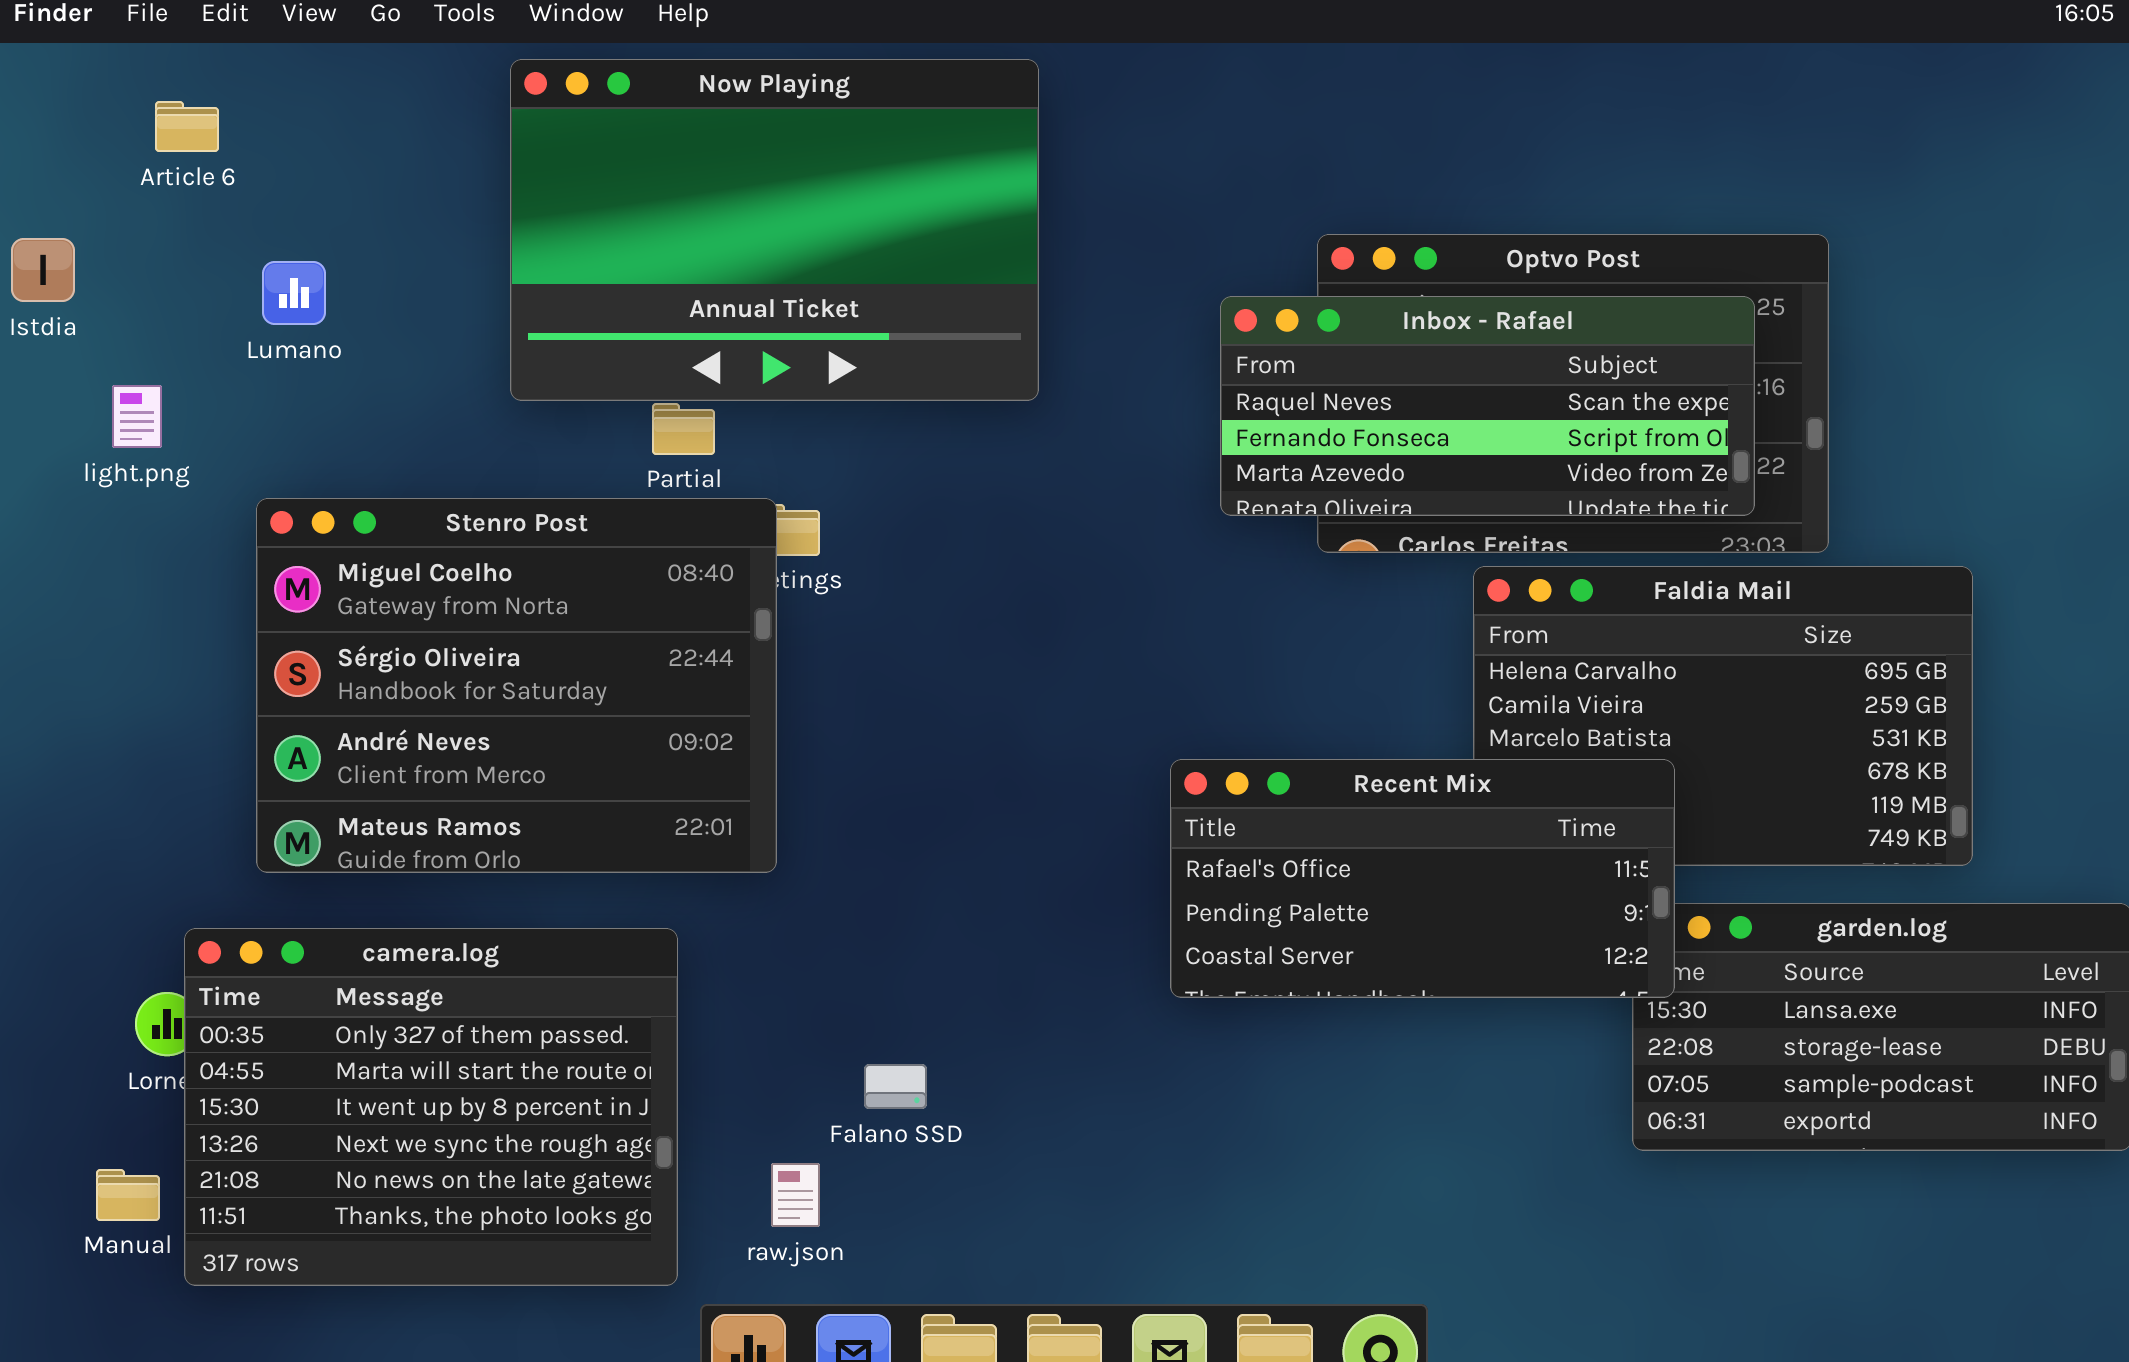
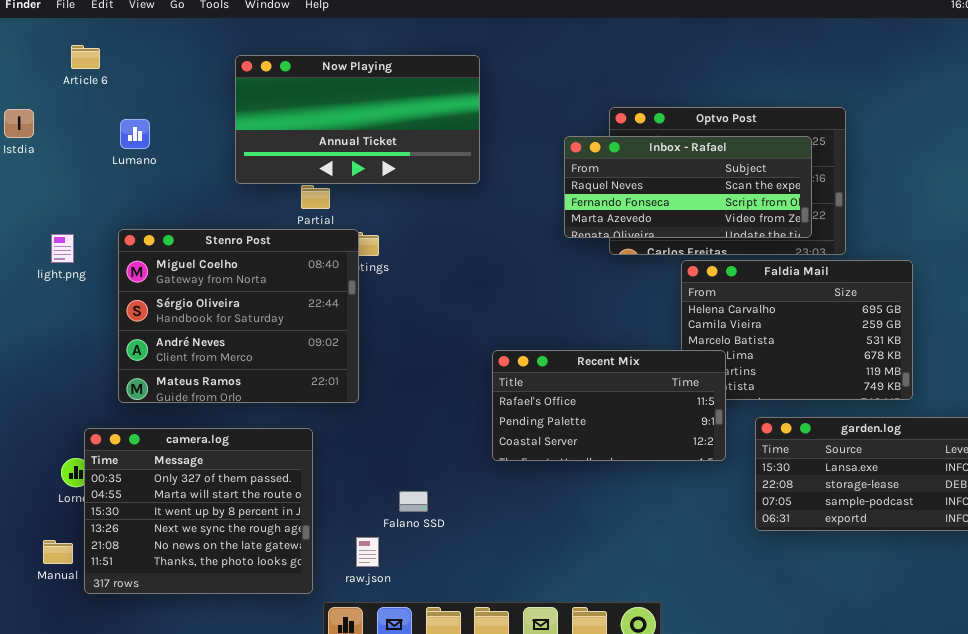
Now Playing: [510,59,1039,401] -> [235,55,480,184], resized
light.png: [112,385,162,448] -> [51,234,74,263], moved
Recent Mix: [1170,759,1675,998] -> [492,350,726,461], moved

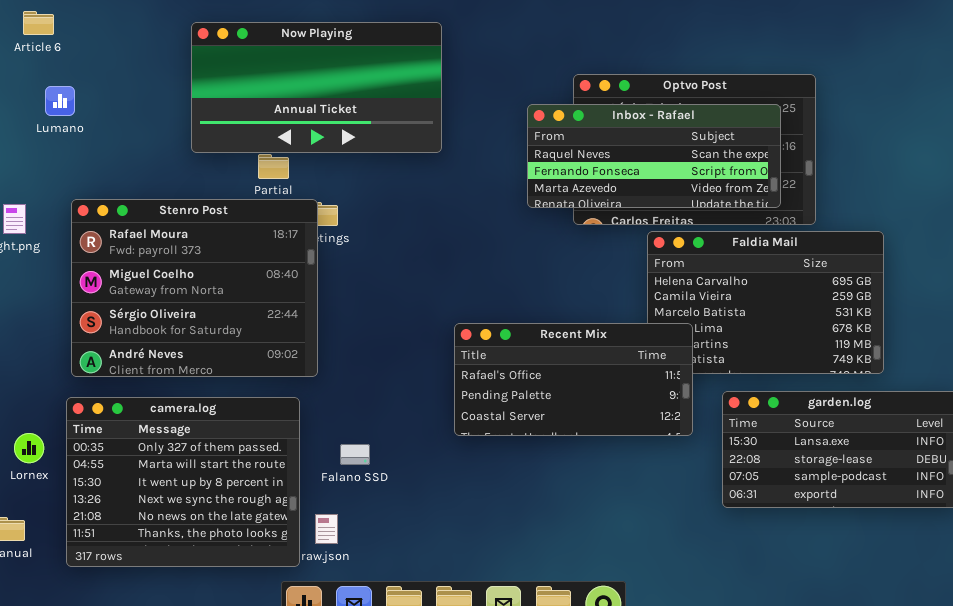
Lumano: [120,119,150,149] -> [45,86,75,116], moved
Stenro Post: [118,229,359,403] -> [71,199,318,377], scrolled up 1 row
camera.log: [84,428,313,594] -> [66,397,300,567], moved
Falano SSD: [399,491,428,512] -> [340,444,370,465], moved

